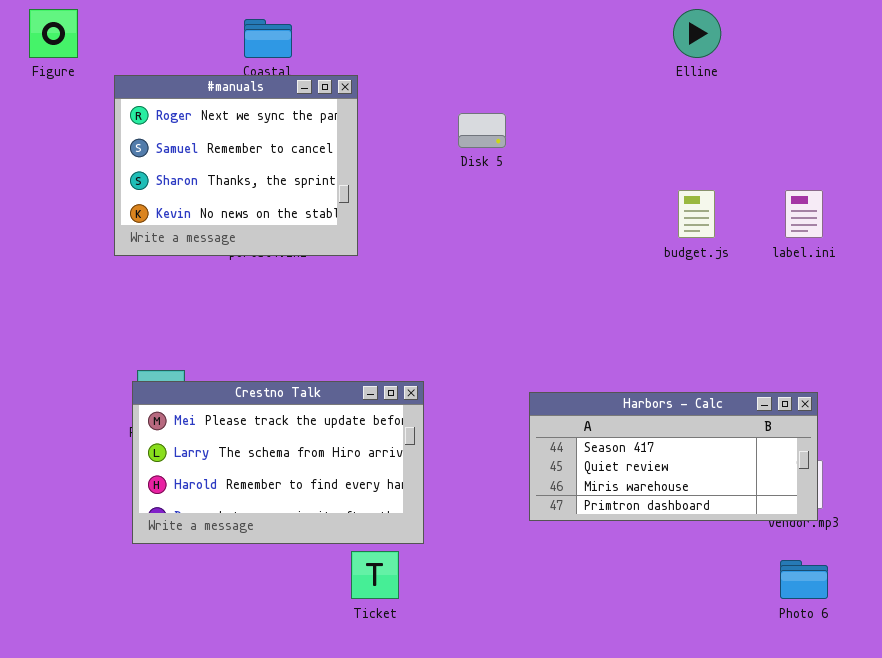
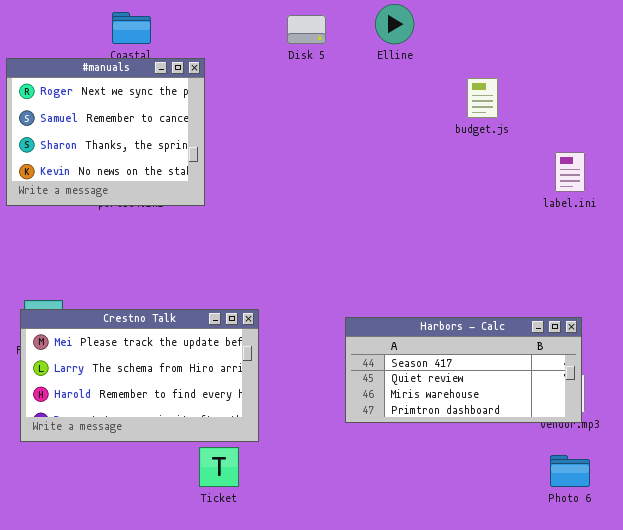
Elline: [673,9,721,58] -> [375,4,414,44], moved
Disk 5: [458,113,506,148] -> [287,15,326,44], moved
budget.js: [678,190,715,238] -> [467,78,498,118], moved

